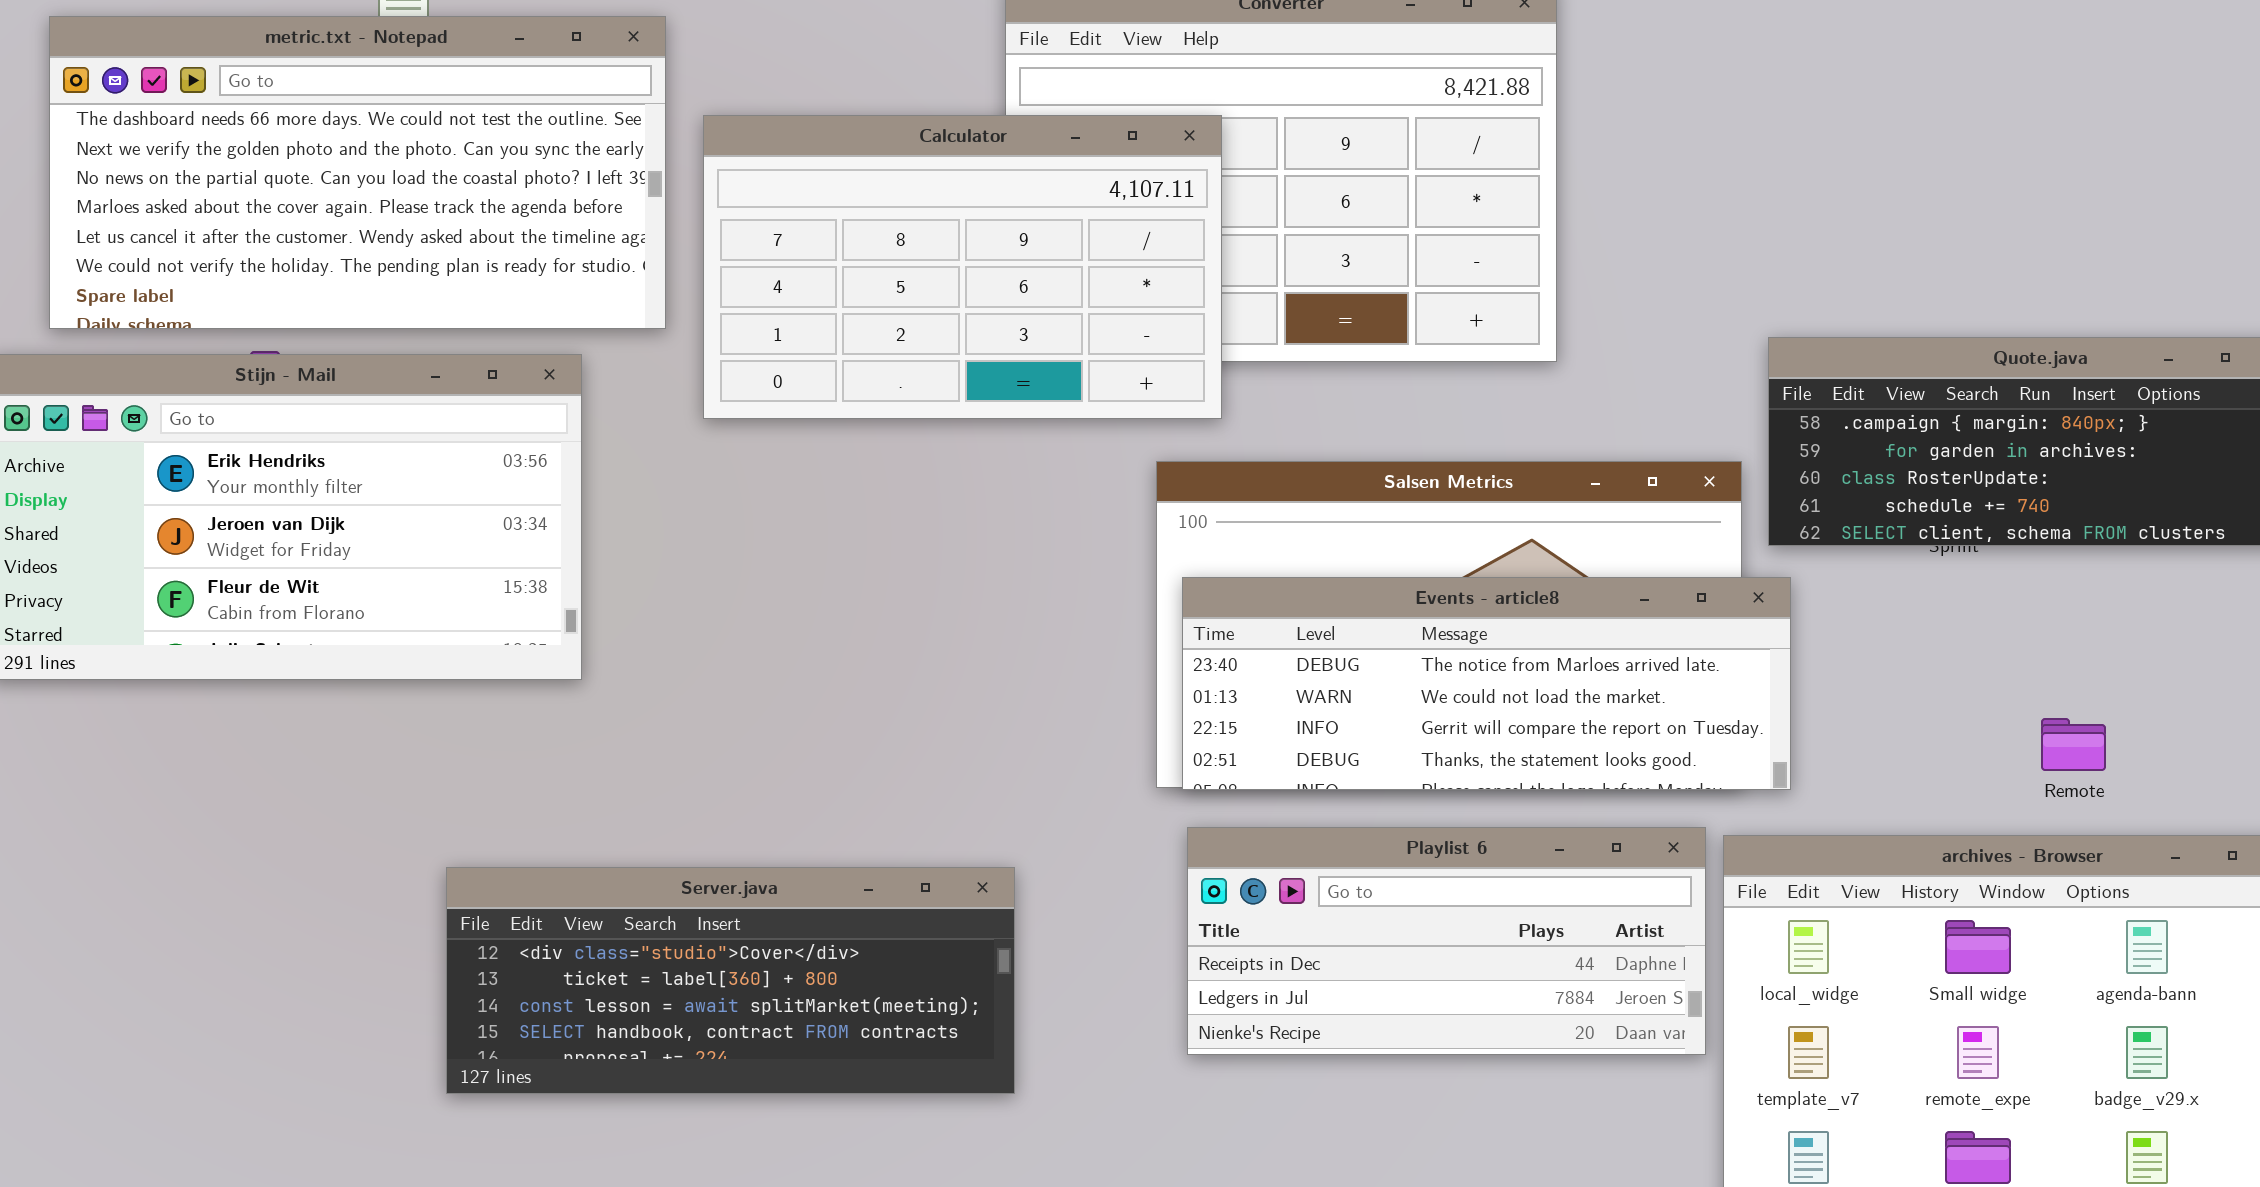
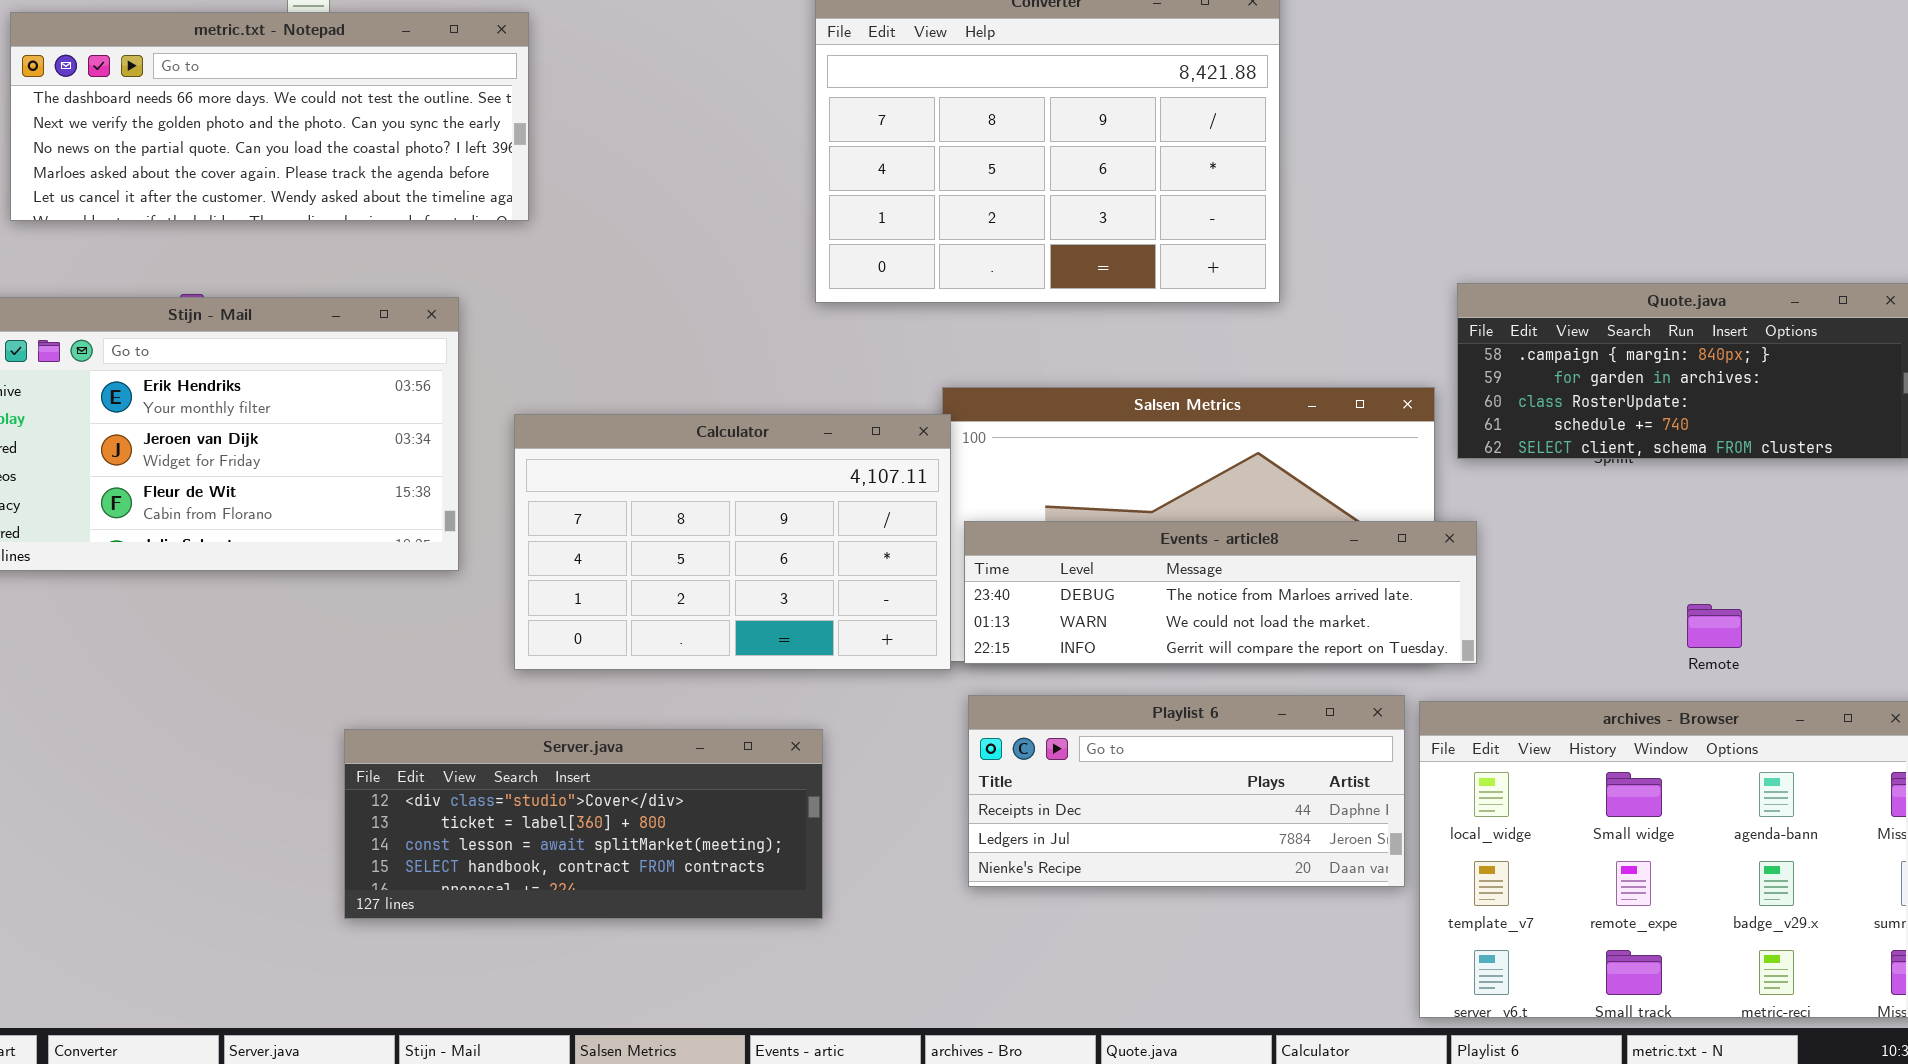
metric.txt - Notepad: [49,16,666,329] -> [10,12,529,221], resized
Calculator: [703,115,1222,419] -> [514,414,951,670], moved
Events - article8: [1182,577,1791,790] -> [964,521,1477,664], resized

